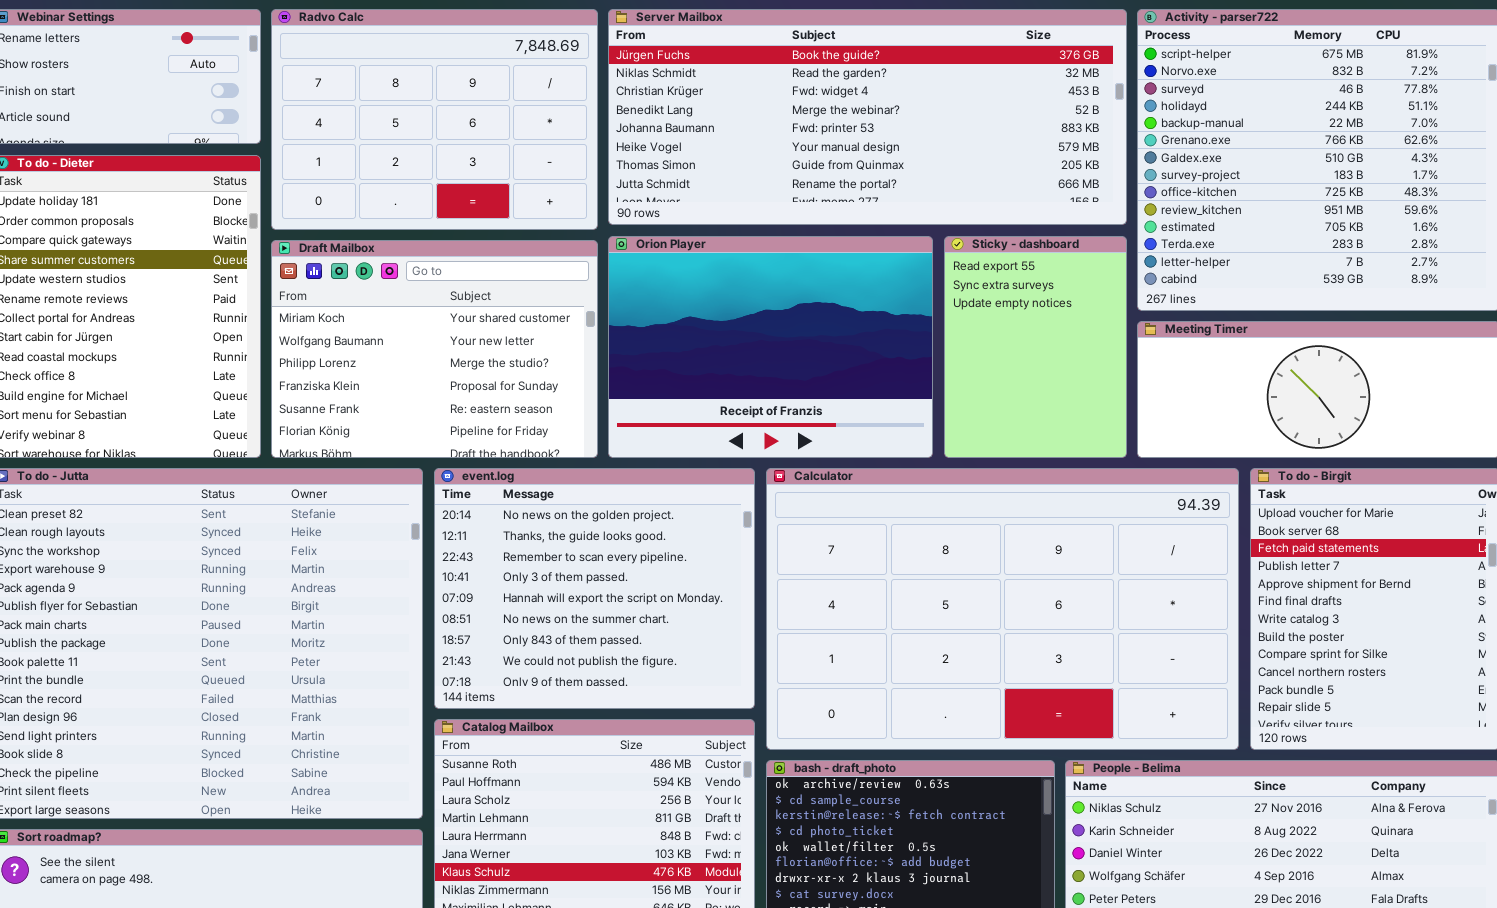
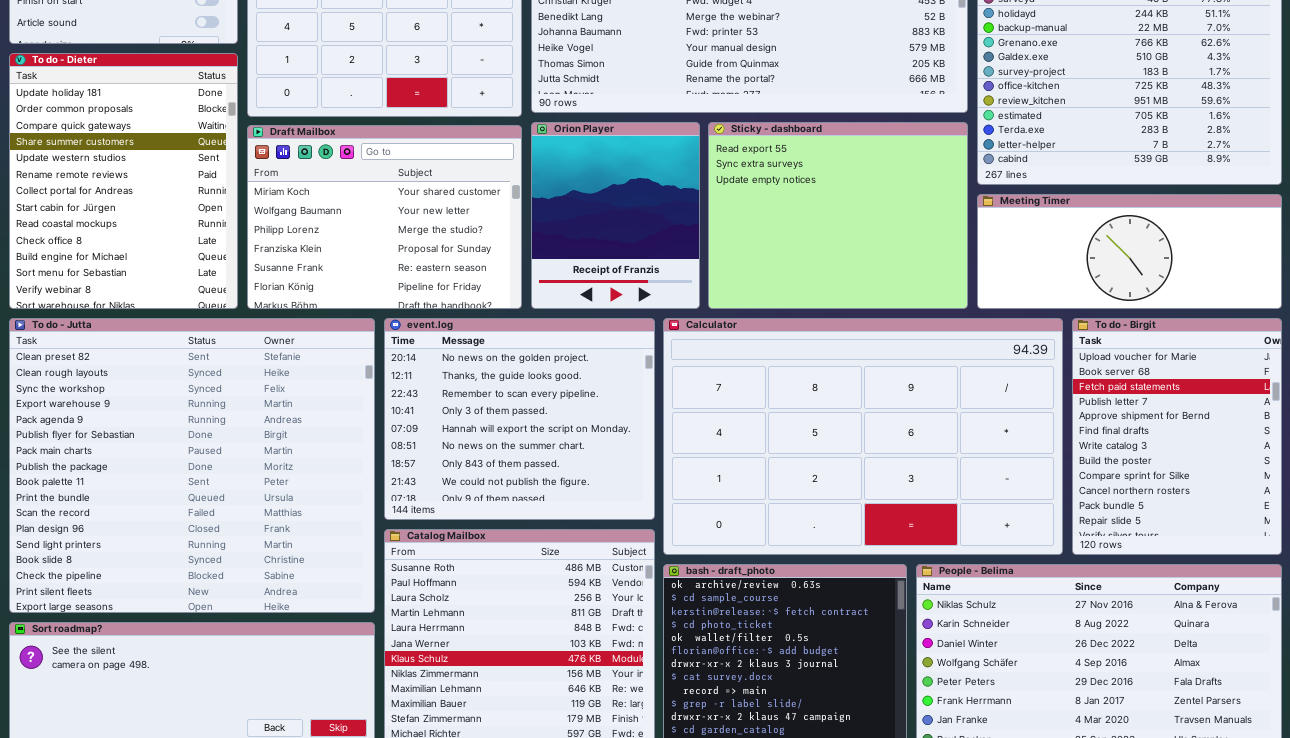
Orion Player: [608,236,933,458] -> [531,122,700,309], resized
Sticky - dashboard: [944,236,1127,458] -> [708,122,968,309], resized

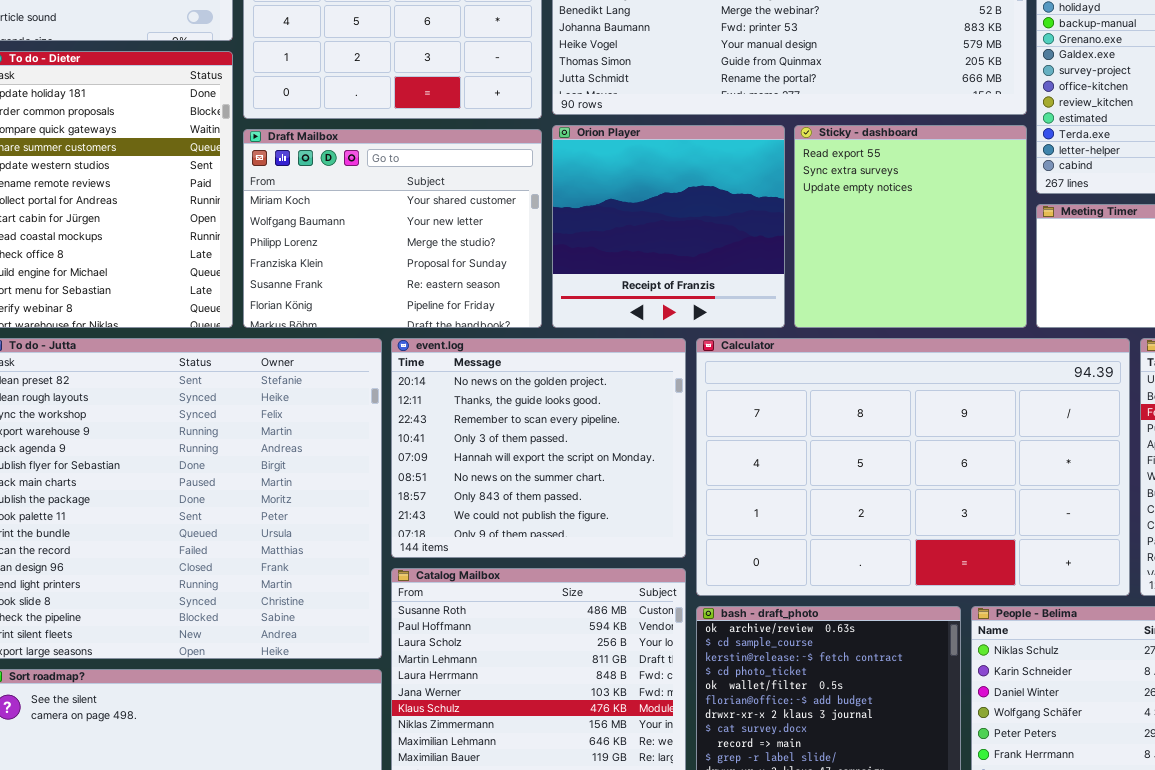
Orion Player: [531,122,700,309] -> [552,125,785,328], resized
Sticky - dashboard: [708,122,968,309] -> [794,125,1027,328], resized

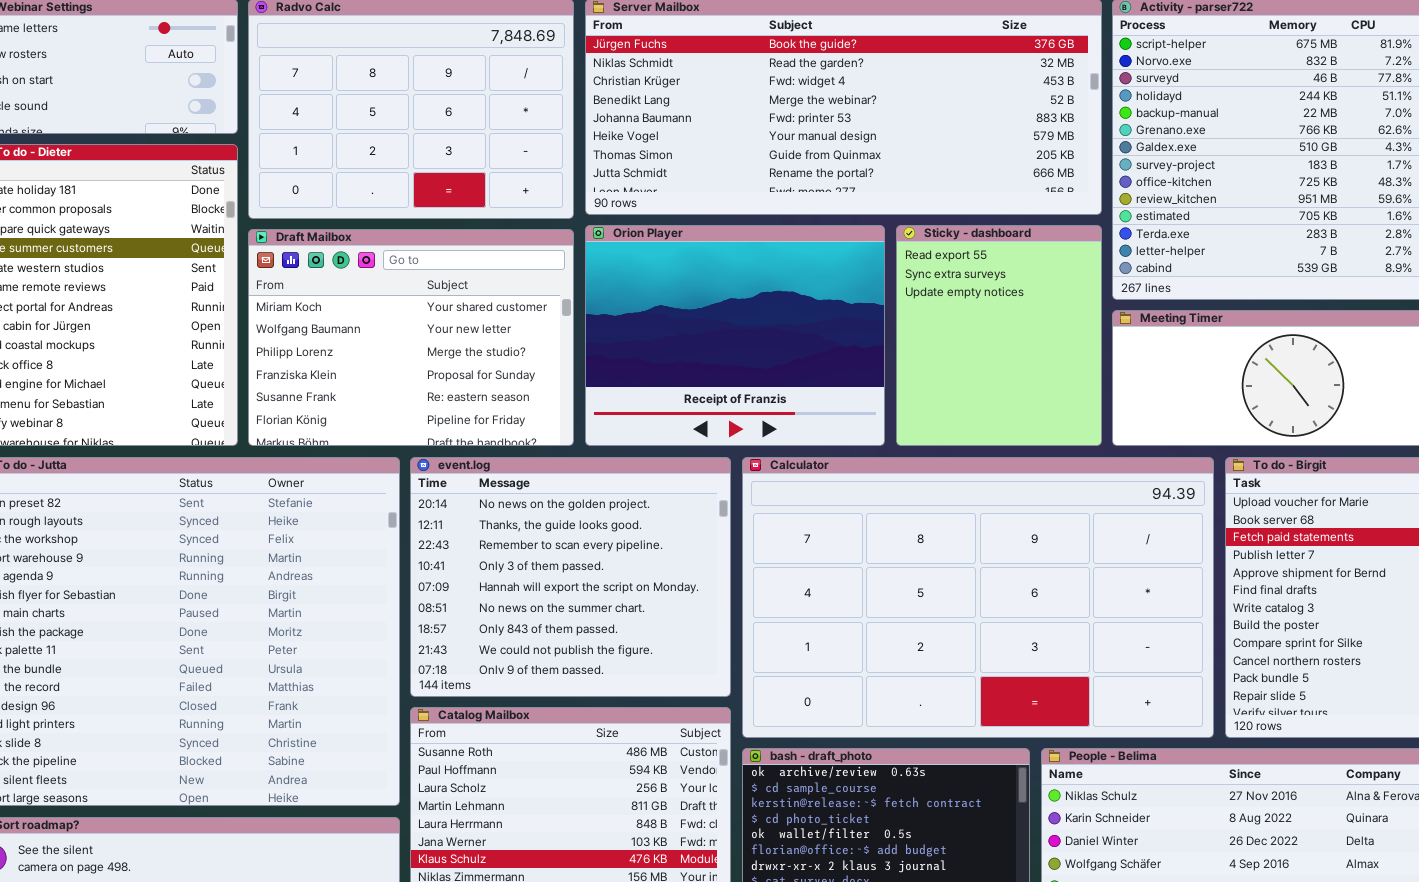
Orion Player: [552,125,785,328] -> [585,225,885,446], resized
Sticky - dashboard: [794,125,1027,328] -> [896,225,1102,446], resized

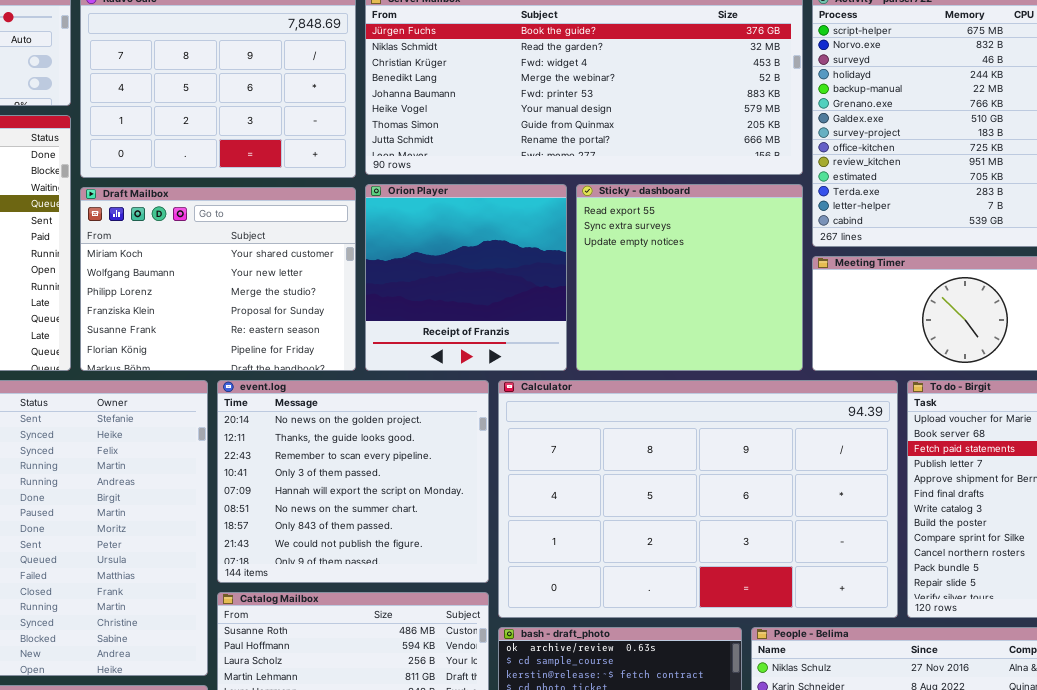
Orion Player: [585,225,885,446] -> [365,184,567,371], resized
Sticky - dashboard: [896,225,1102,446] -> [576,184,803,371], resized

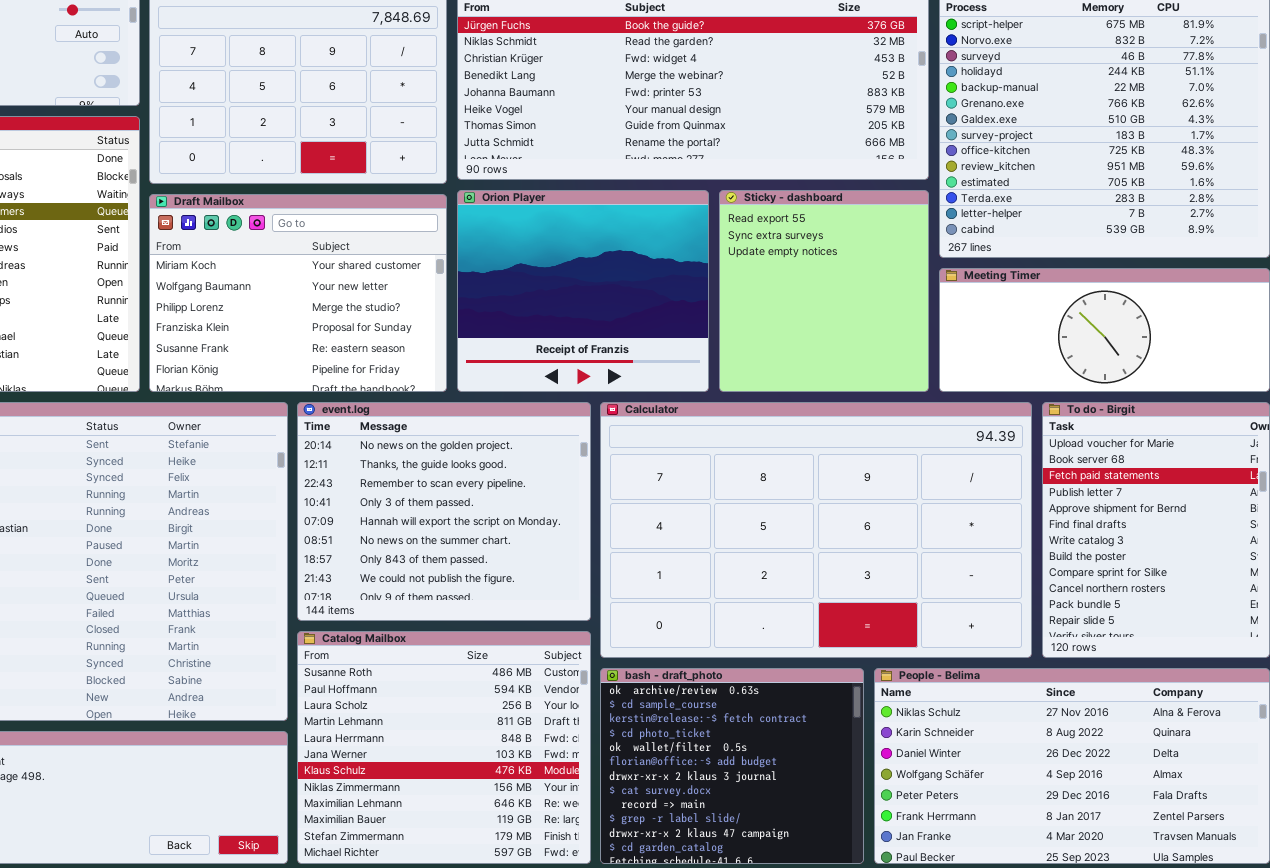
Orion Player: [365,184,567,371] -> [457,190,709,392], resized
Sticky - dashboard: [576,184,803,371] -> [719,190,929,392], resized

